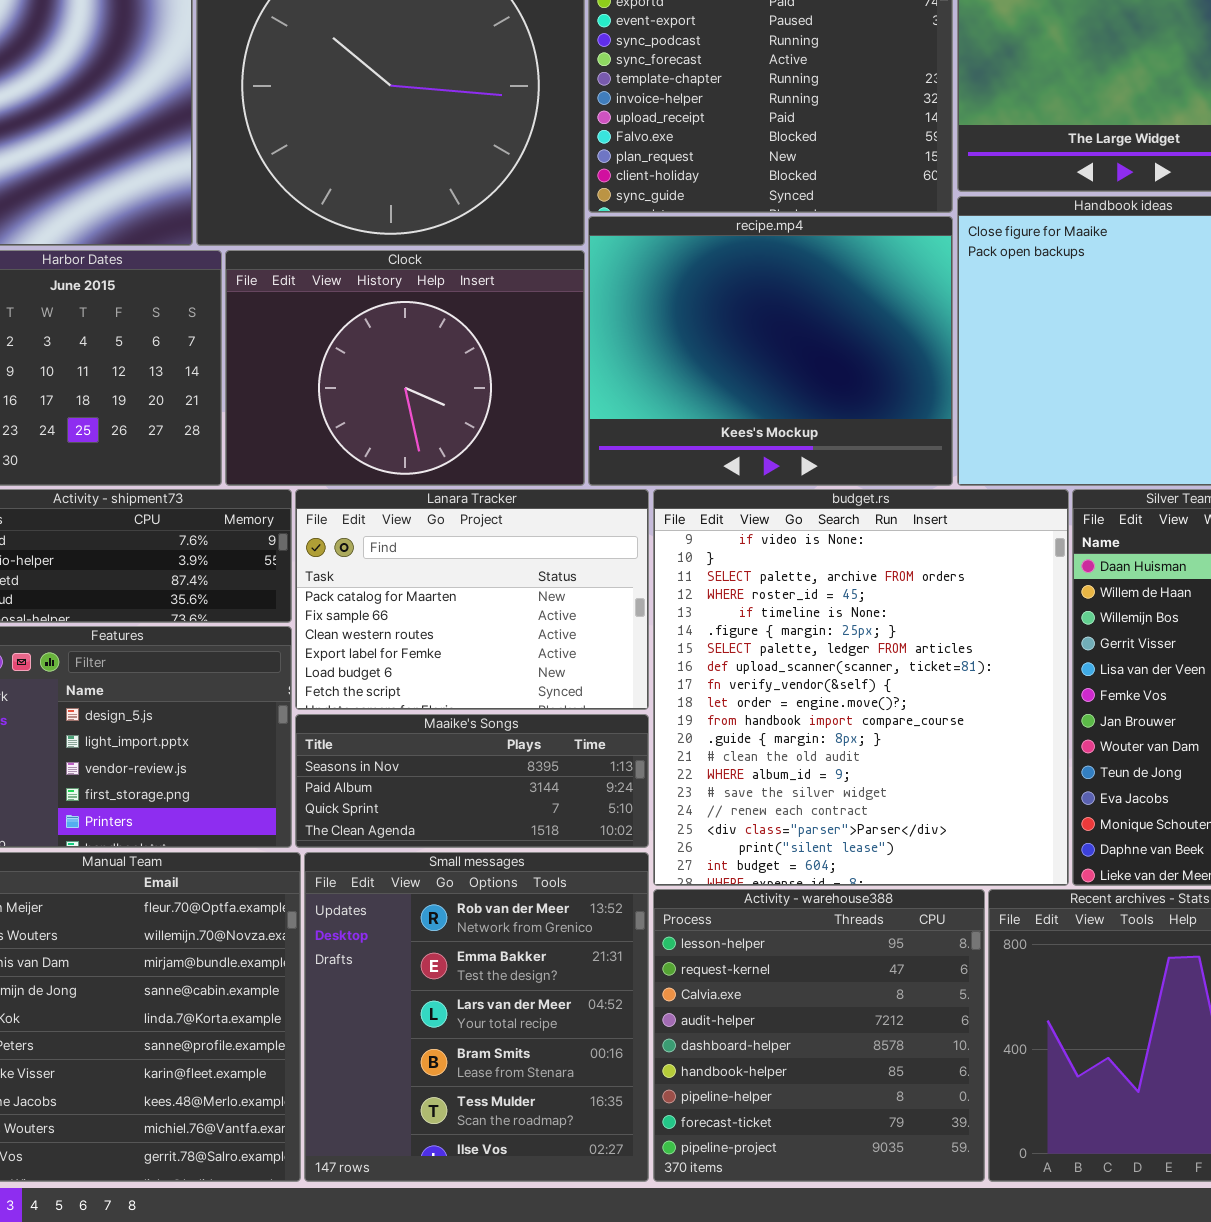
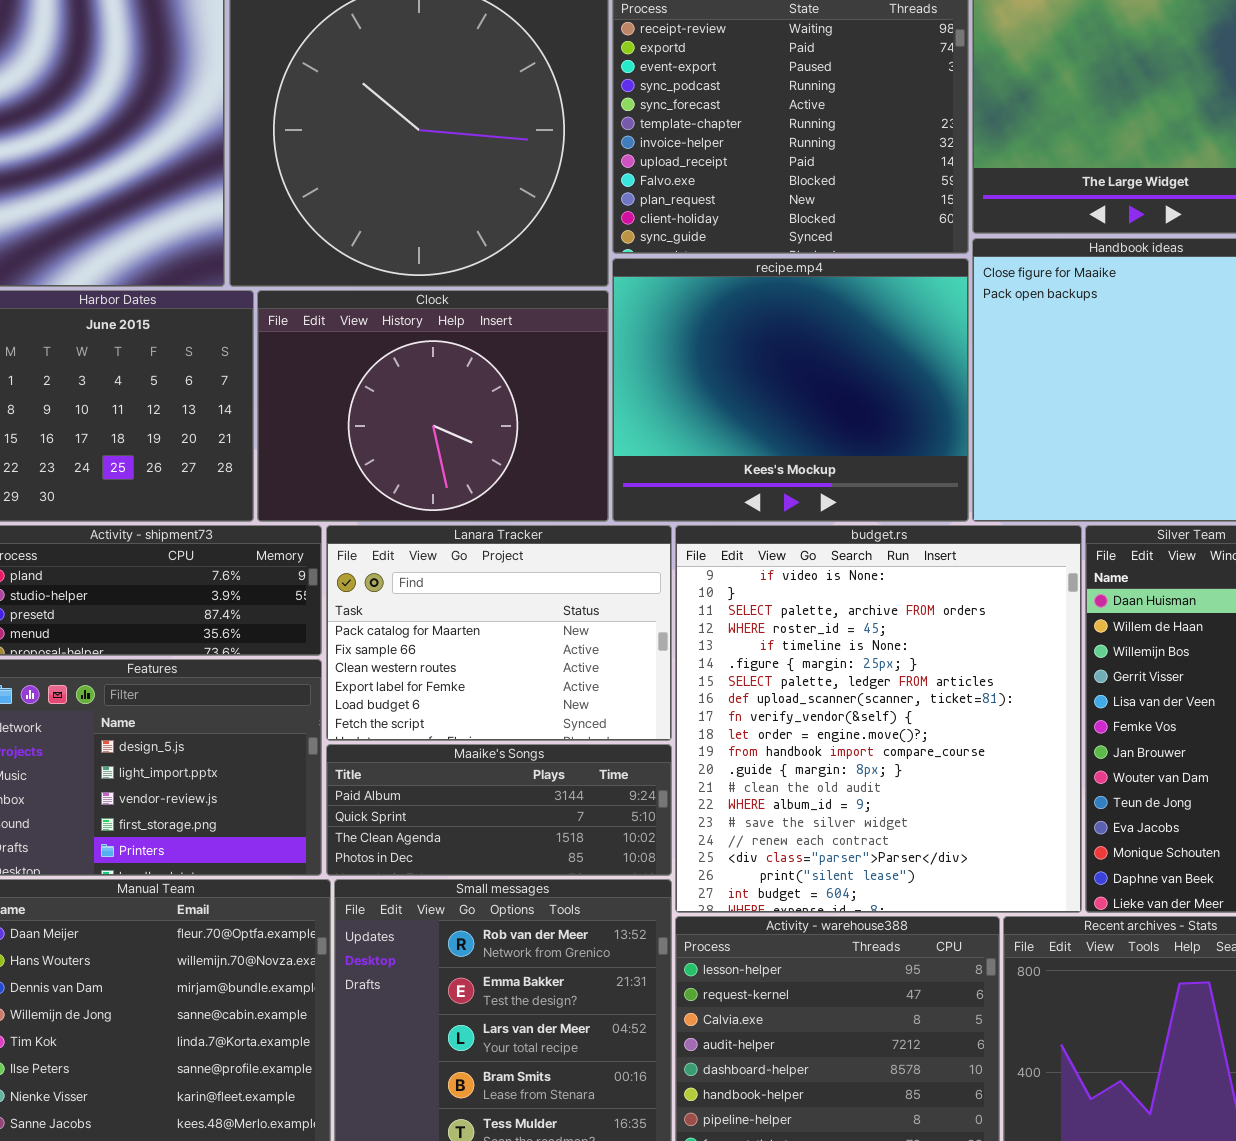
Maaike's Songs: [295,714,649,848] -> [326,744,672,876], scrolled down 1 row

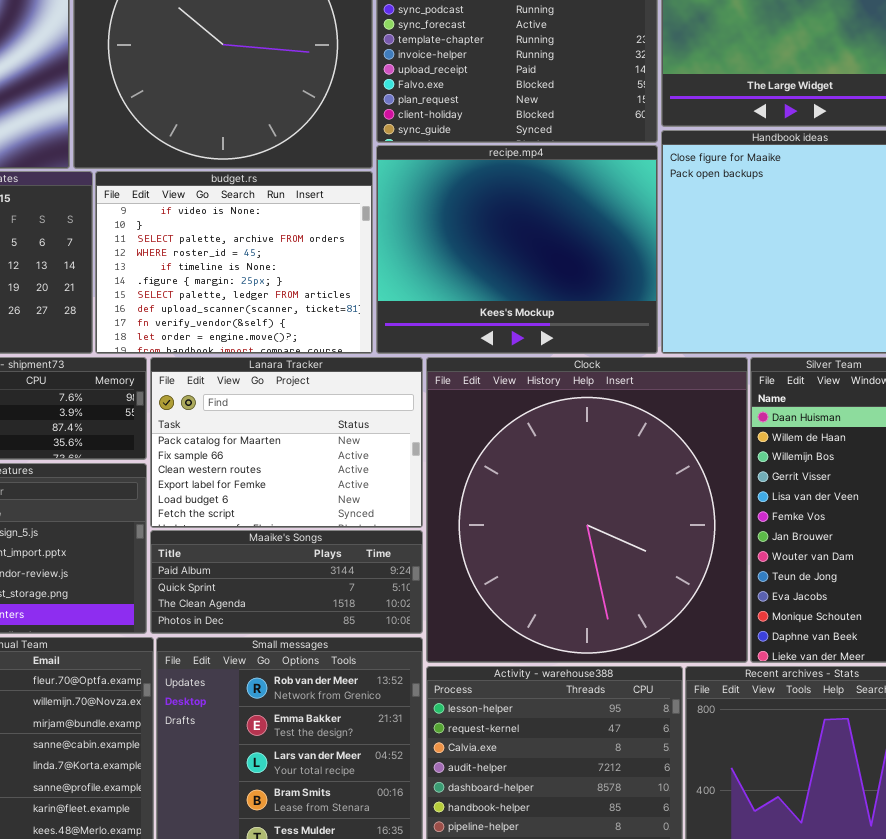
Clock: [257,290,609,522] -> [426,357,748,663], moved, resized
budget.rs: [675,525,1082,913] -> [95,171,373,354], moved, resized

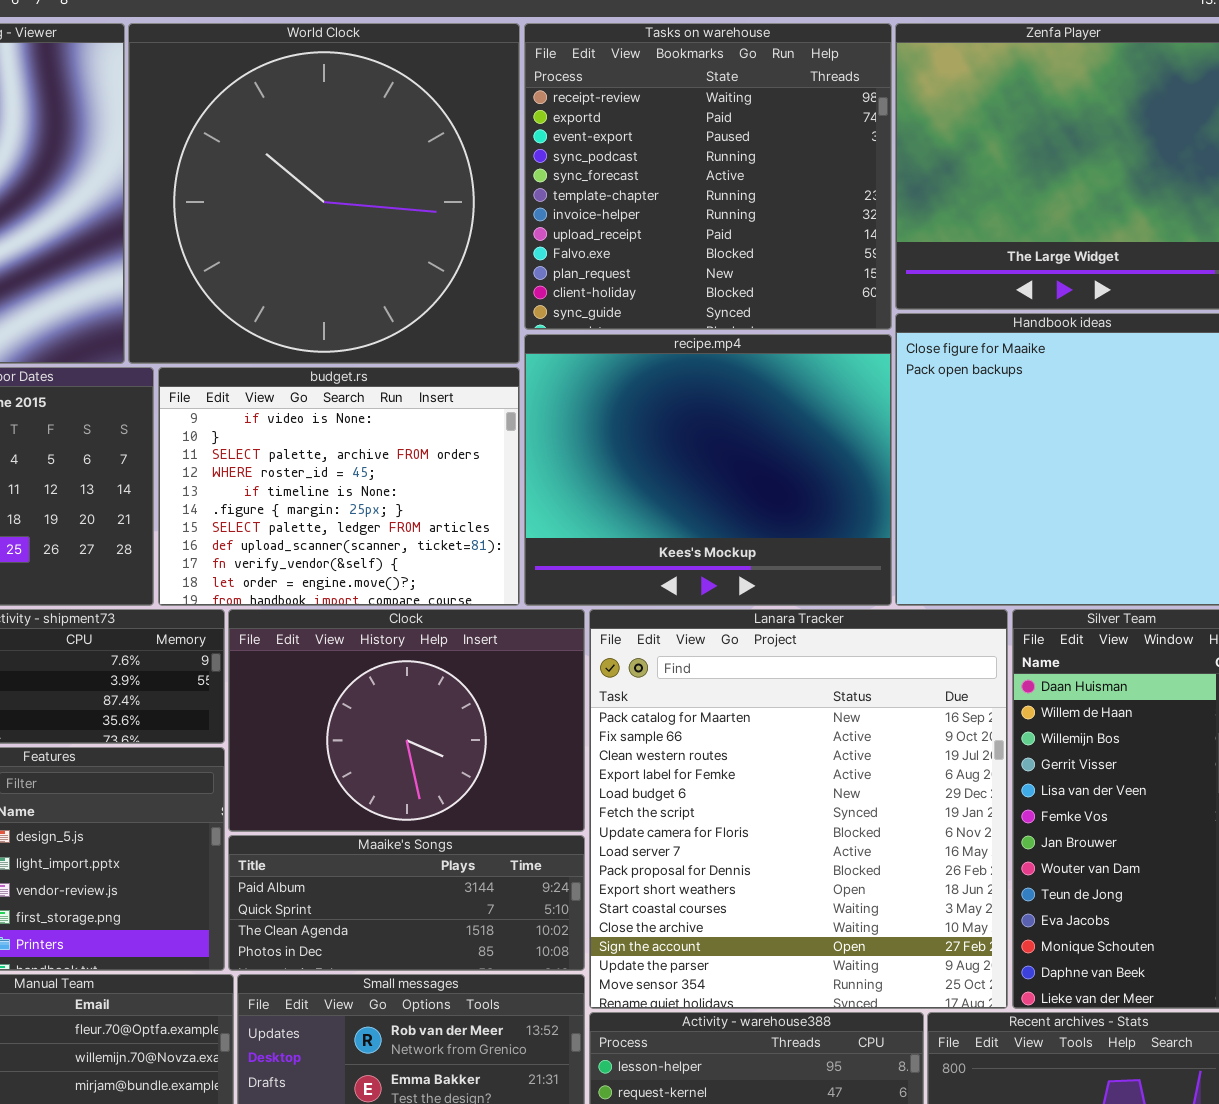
Lanara Tracker: [150,357,423,528] -> [589,609,1008,1009], moved, resized
Clock: [426,357,748,663] -> [228,609,585,832], moved, resized

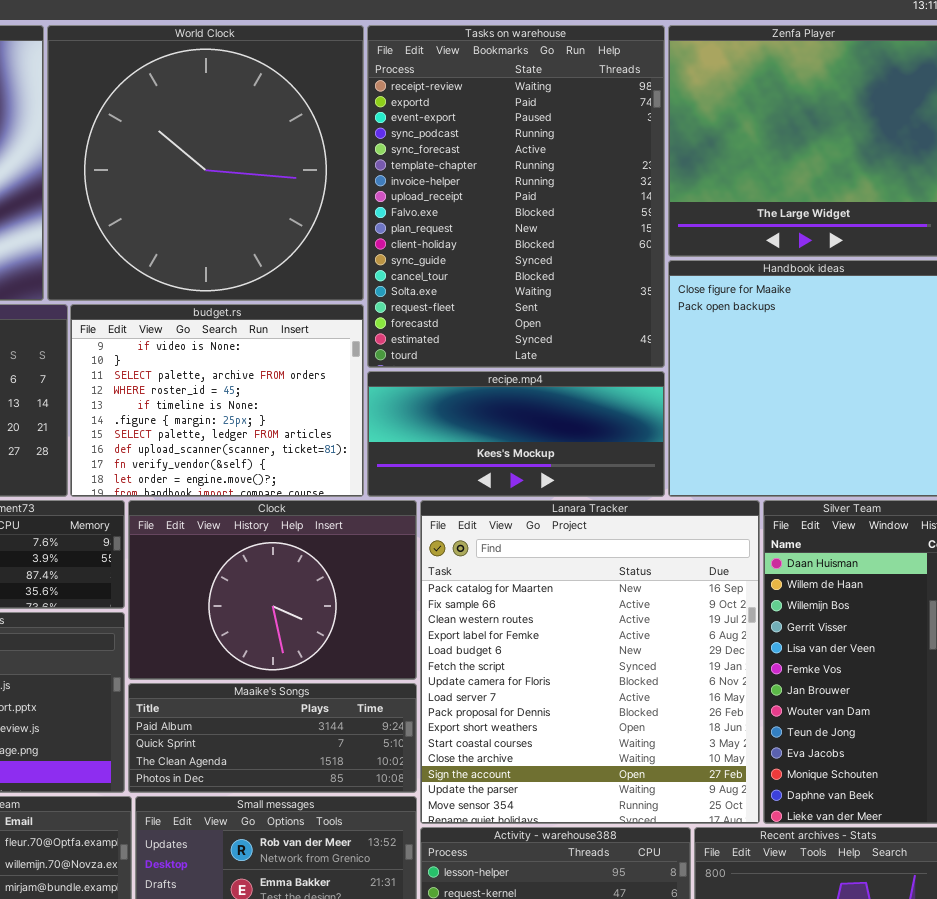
Tasks on warehouse: [524,23,892,330] -> [367,25,665,368], resized
recipe.mp4: [524,334,892,606] -> [367,371,665,497], resized

